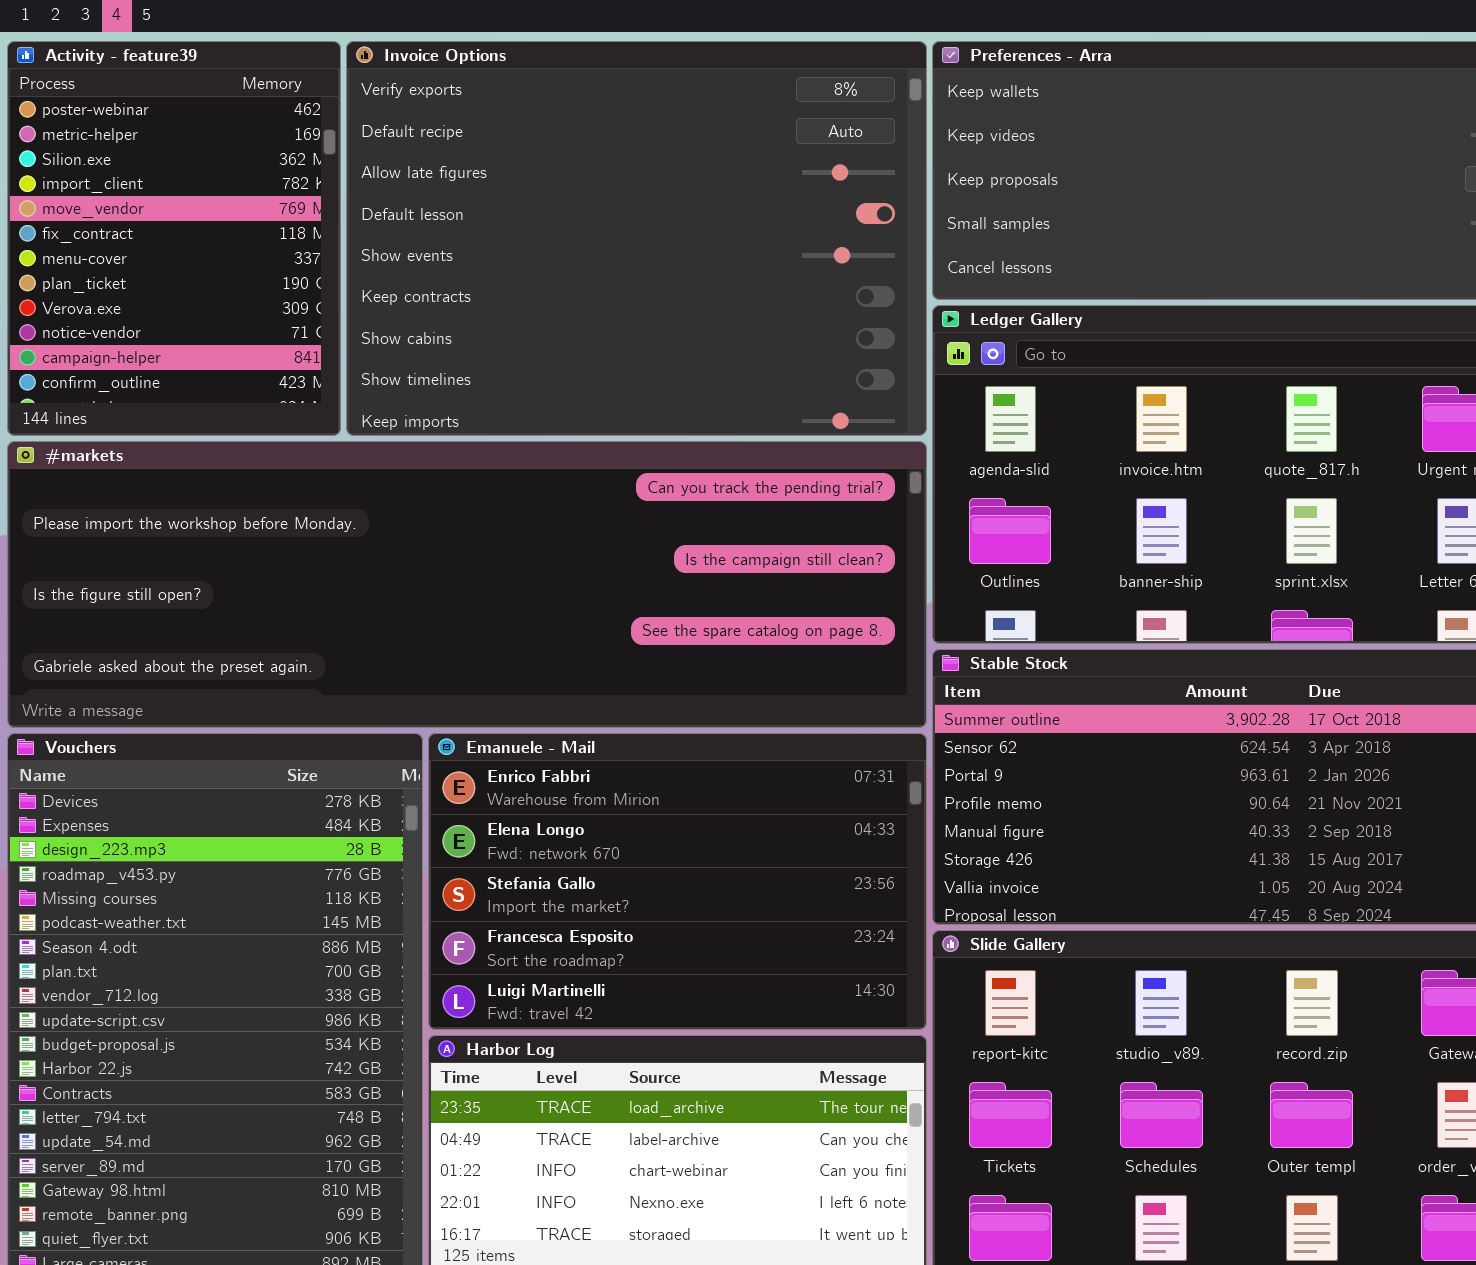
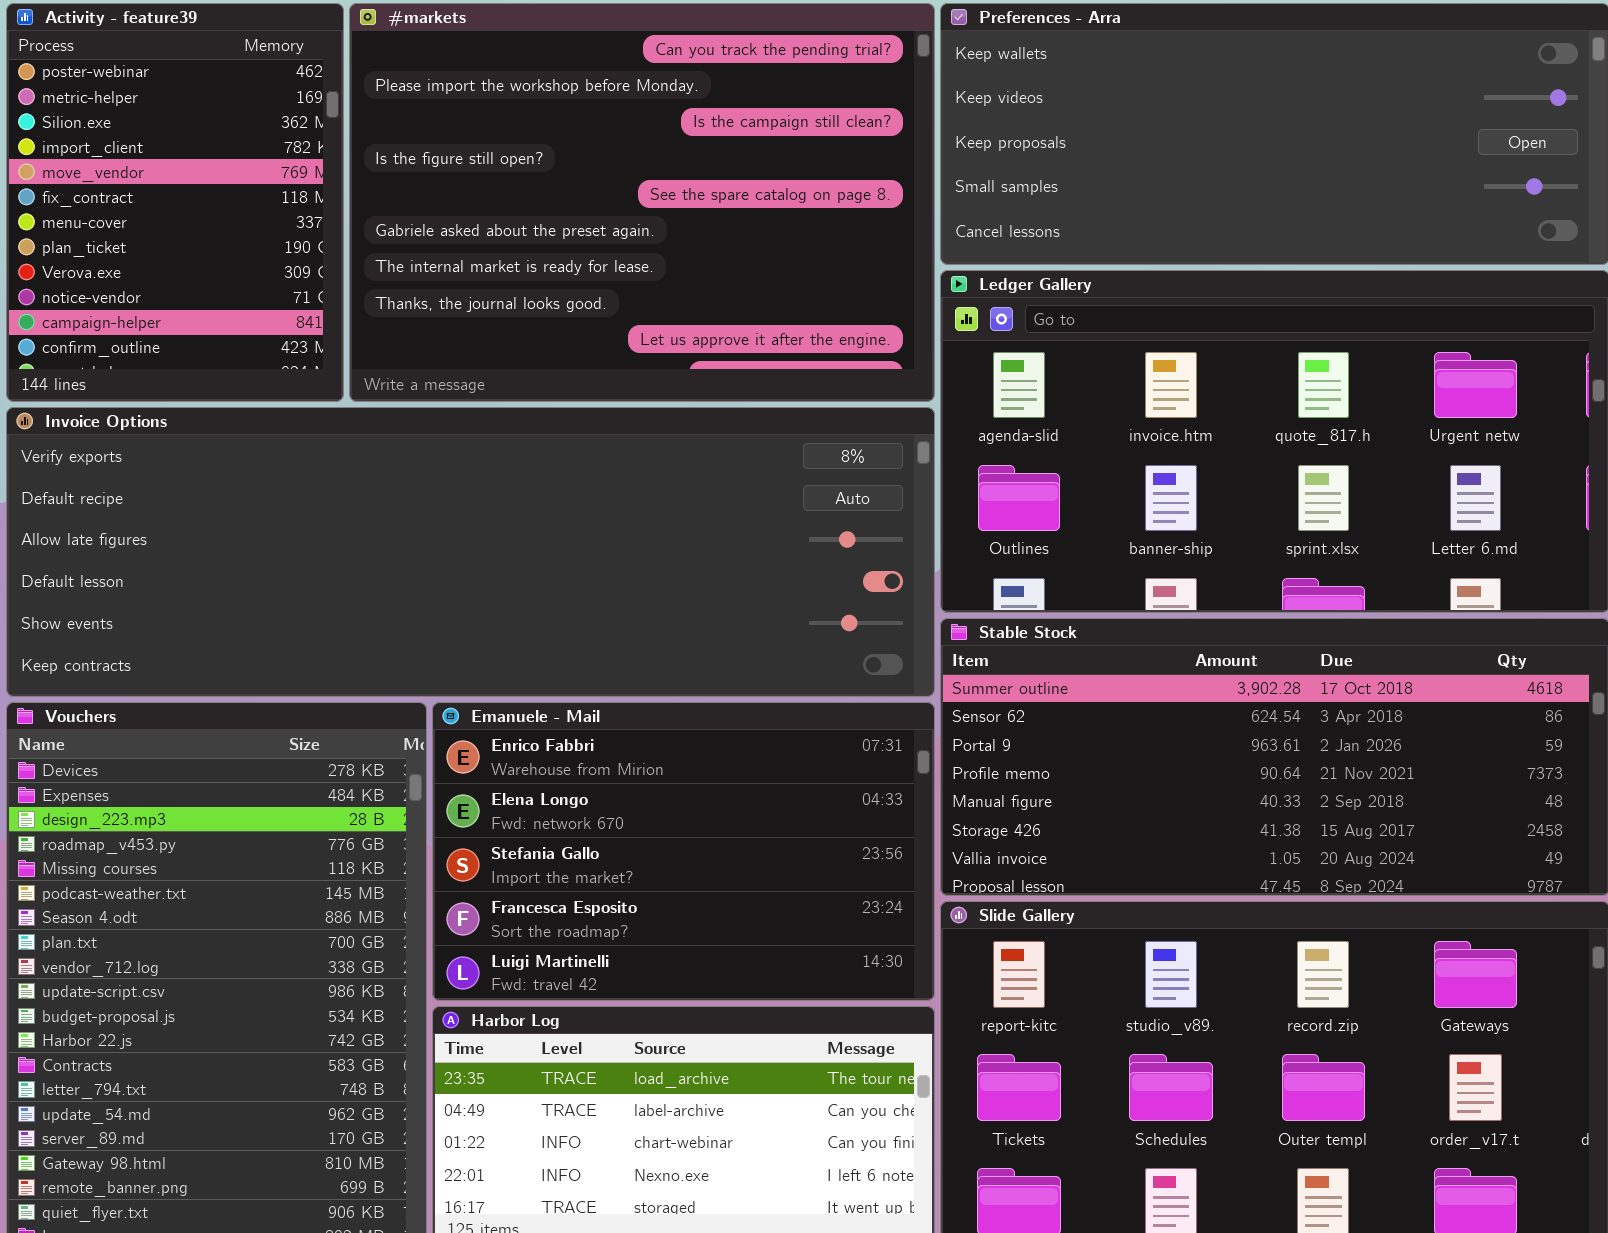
Invoice Options: [346,41,927,436] -> [6,407,935,697], moved, resized
#markets: [7,441,927,728] -> [349,3,935,402], moved, resized

